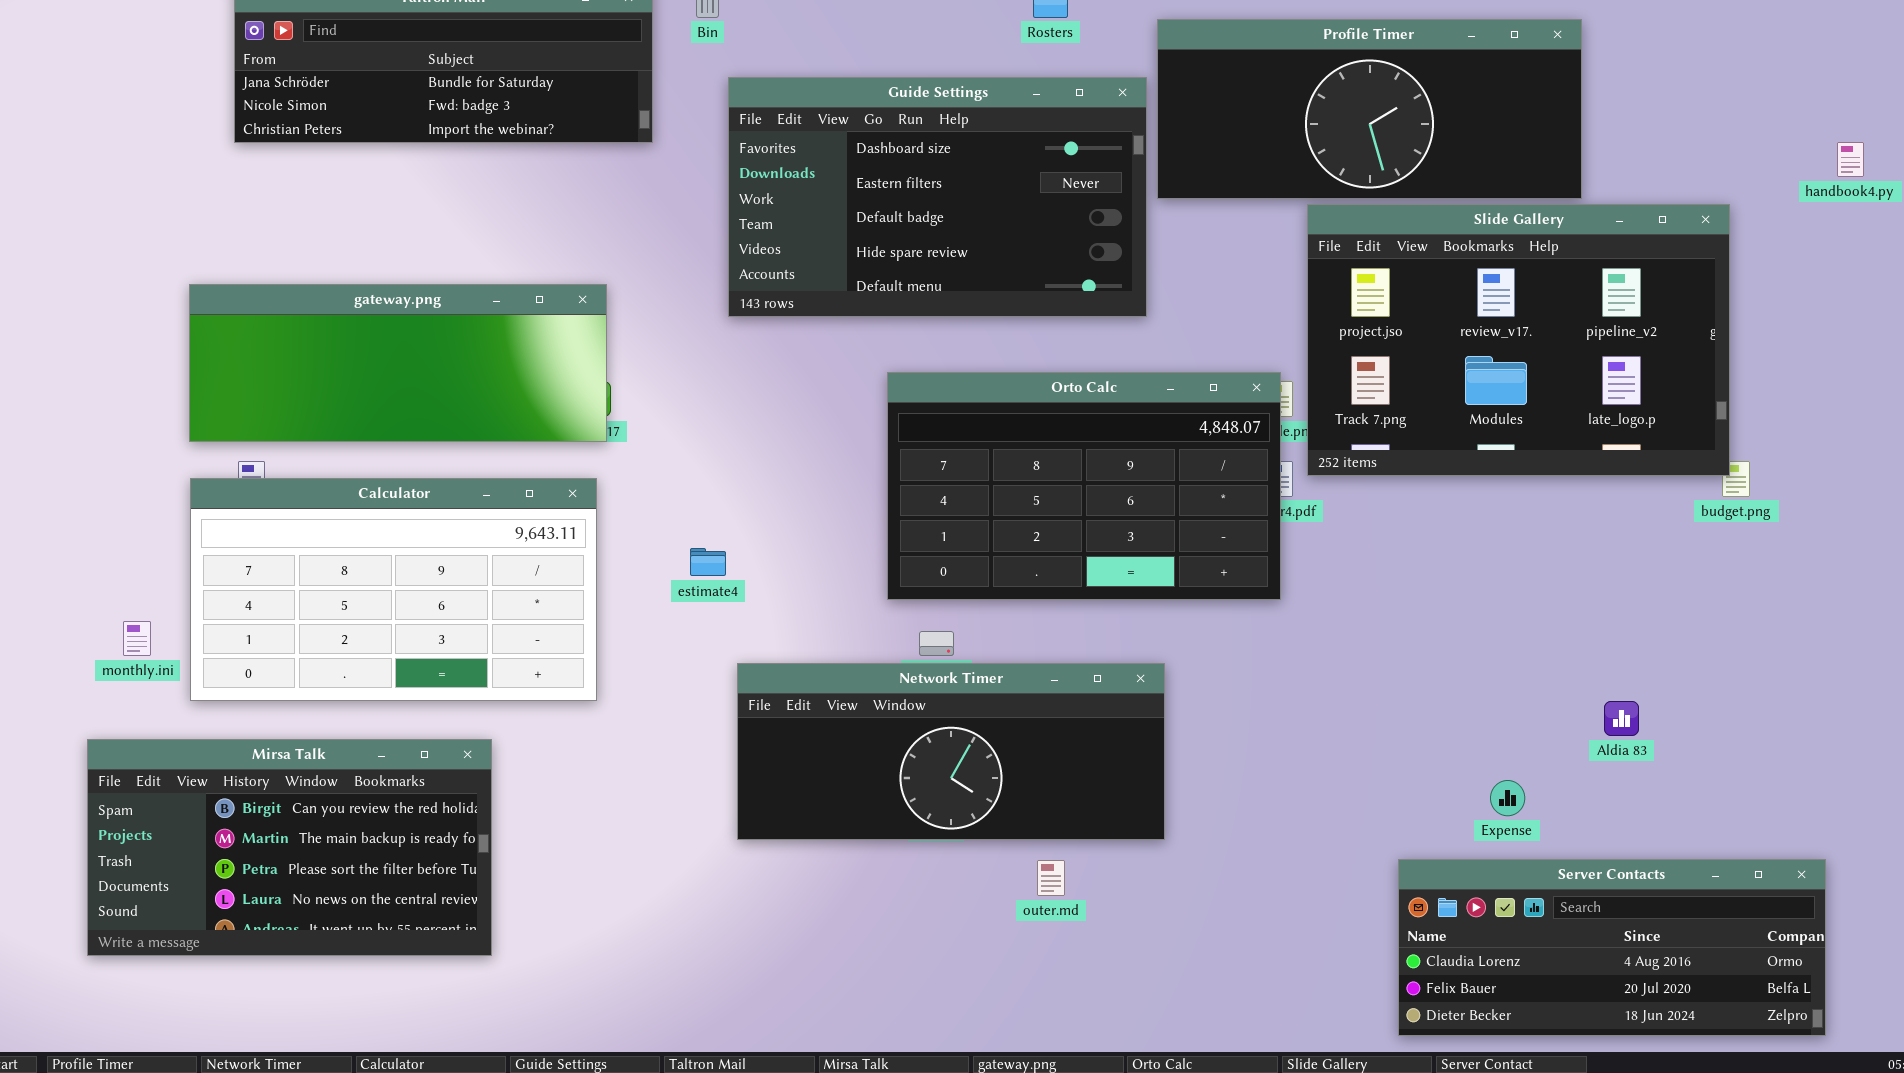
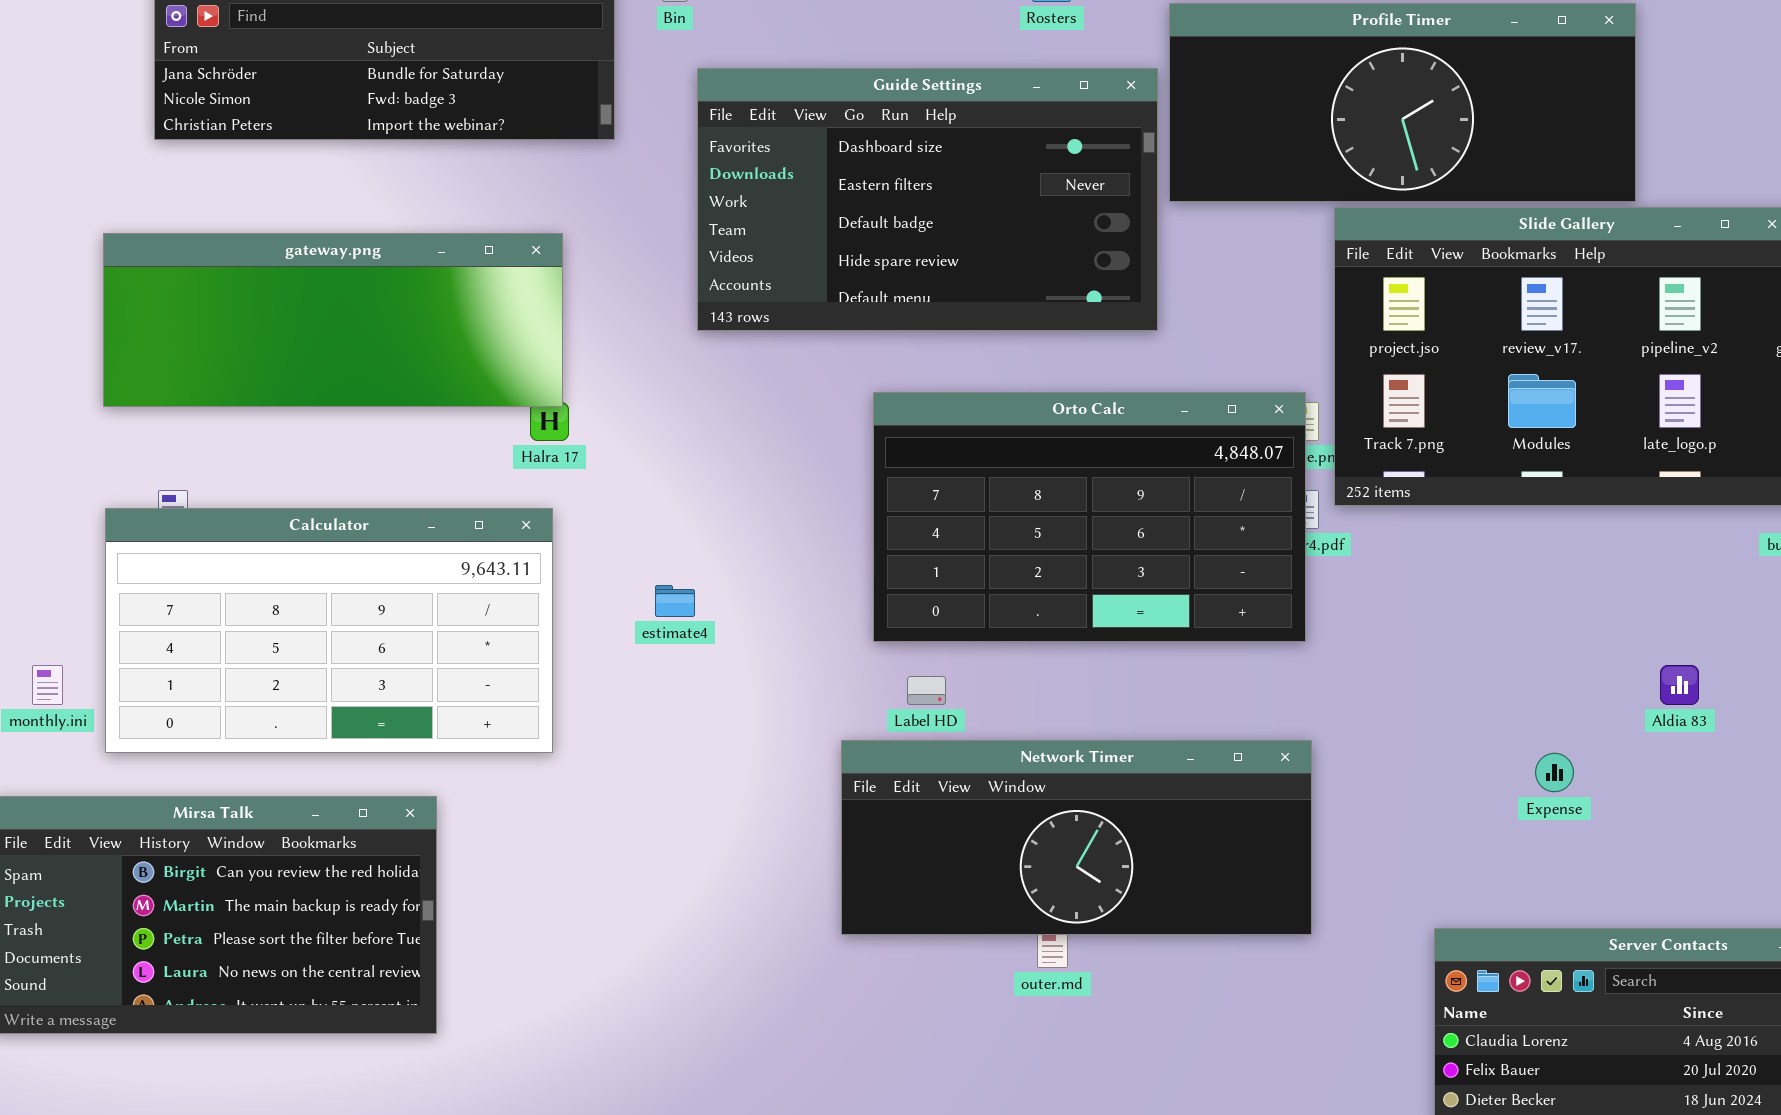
gateway.png: [189,284,607,442] -> [103,233,563,407], moved
Network Timer: [737,663,1165,840] -> [841,740,1312,935], moved
Aldia 83: [1604,701,1639,736] -> [1660,665,1699,705], moved
Expense: [1490,780,1525,816] -> [1535,753,1574,792], moved

